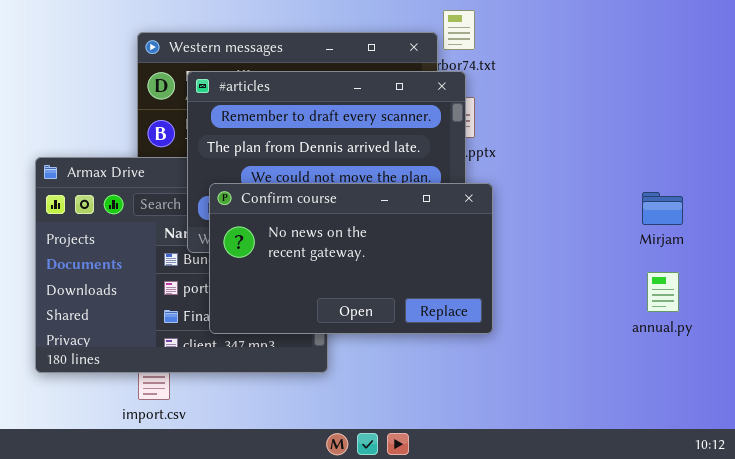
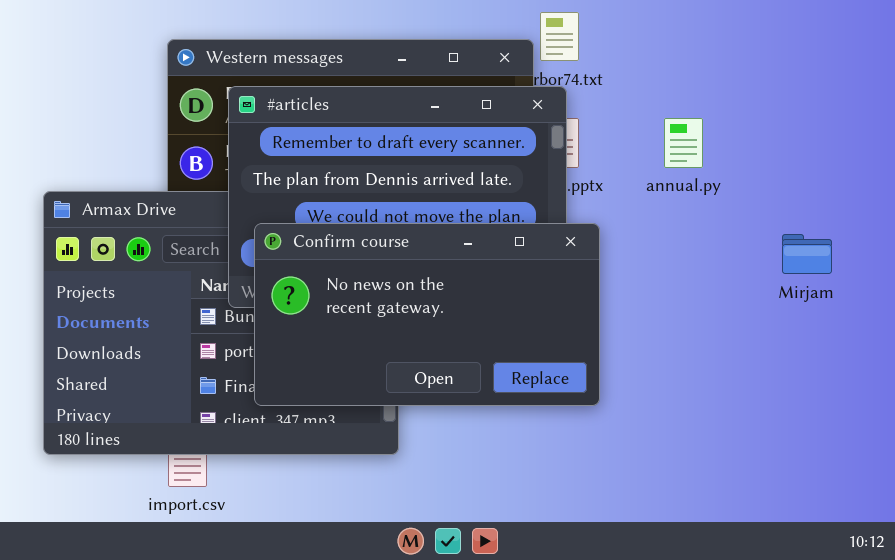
annual.py: [647,272,679,312] -> [664,118,703,168], moved

